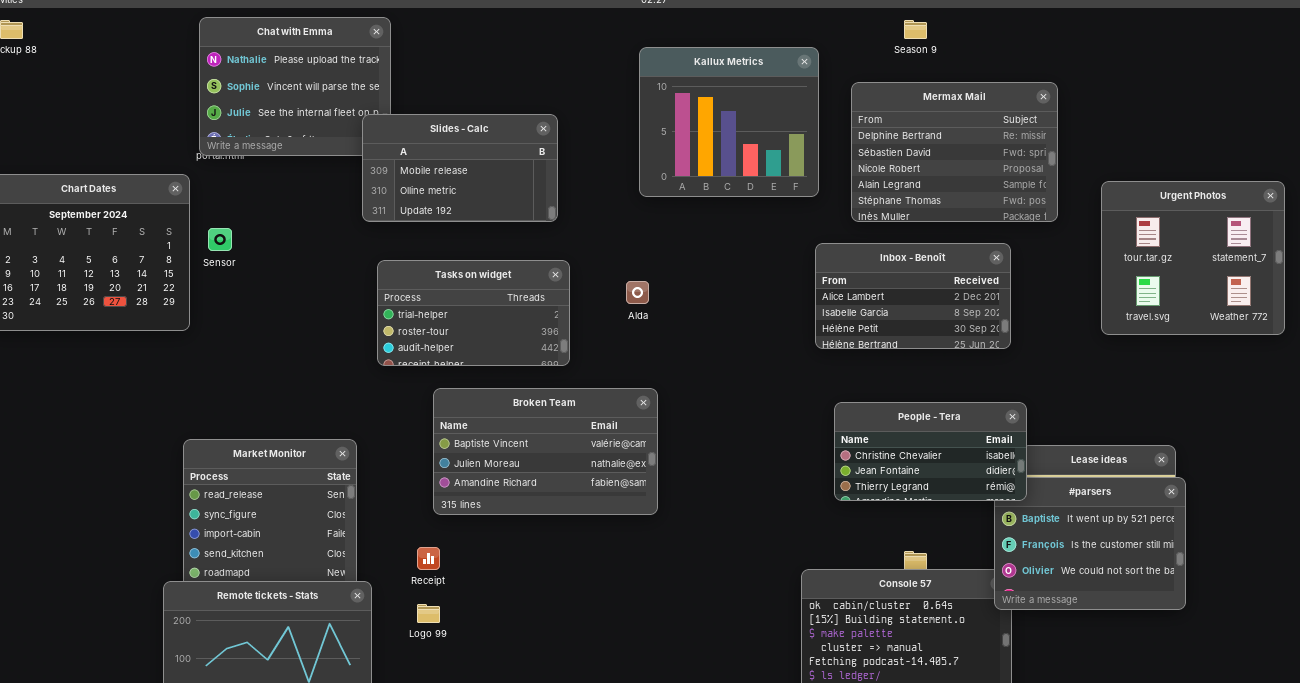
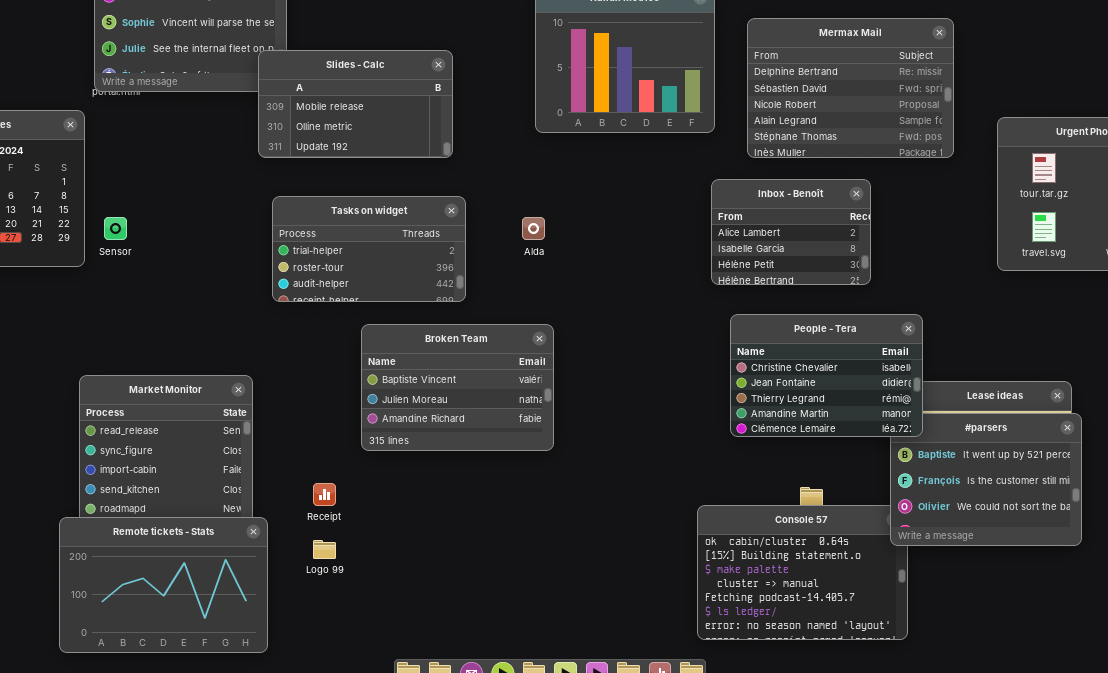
Sensor: [208,228,232,251] -> [104,217,127,240], moved
Inbox - Benoît: [815,243,1011,349] -> [711,179,871,285], resized
Broken Team: [433,388,658,515] -> [361,324,554,451], resized
People - Tera: [834,402,1027,501] -> [730,314,923,437], resized

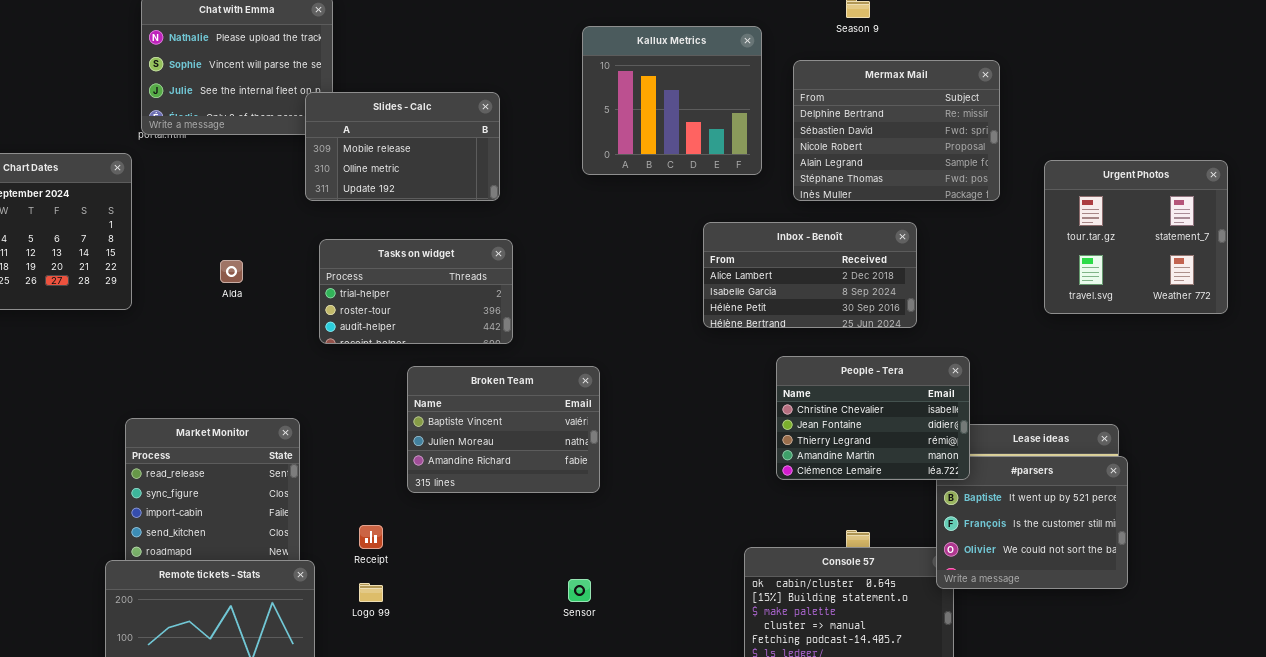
Inbox - Benoît: [711,179,871,285] -> [703,222,917,328], resized
Sensor: [104,217,127,240] -> [568,579,591,602], moved
Alda: [522,217,545,240] -> [220,260,243,283], moved

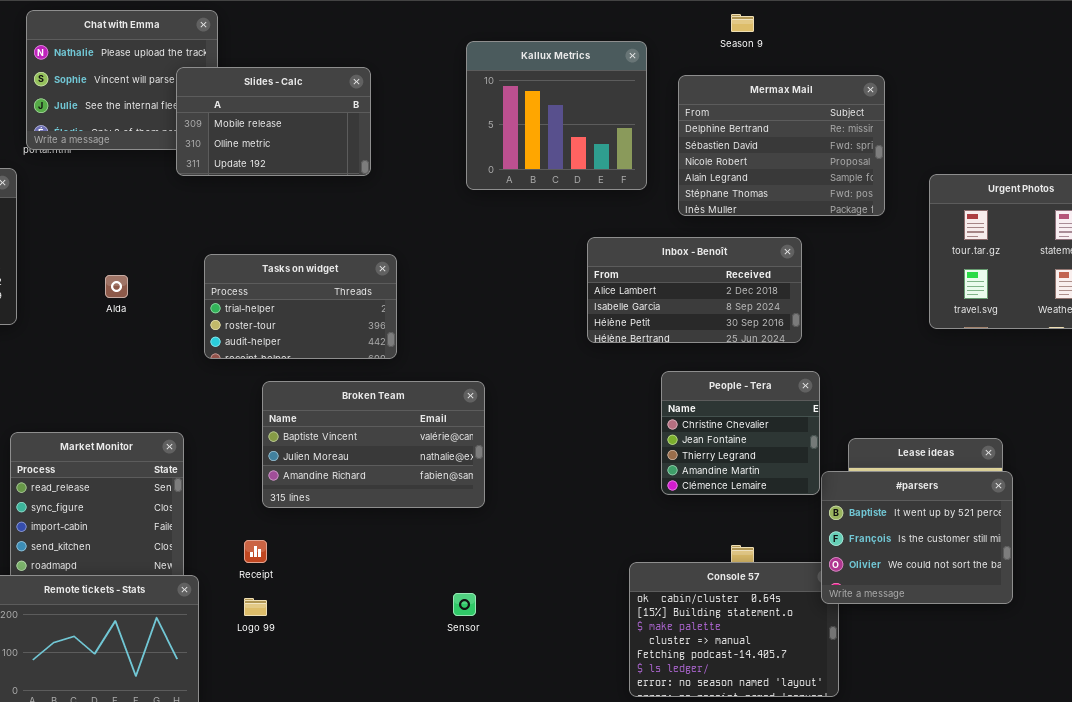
Slides - Calc: [305,92,500,201] -> [176,67,371,176], moved
People - Tera: [776,356,970,480] -> [661,371,820,495], resized
Broken Team: [407,366,600,493] -> [262,381,485,508], resized

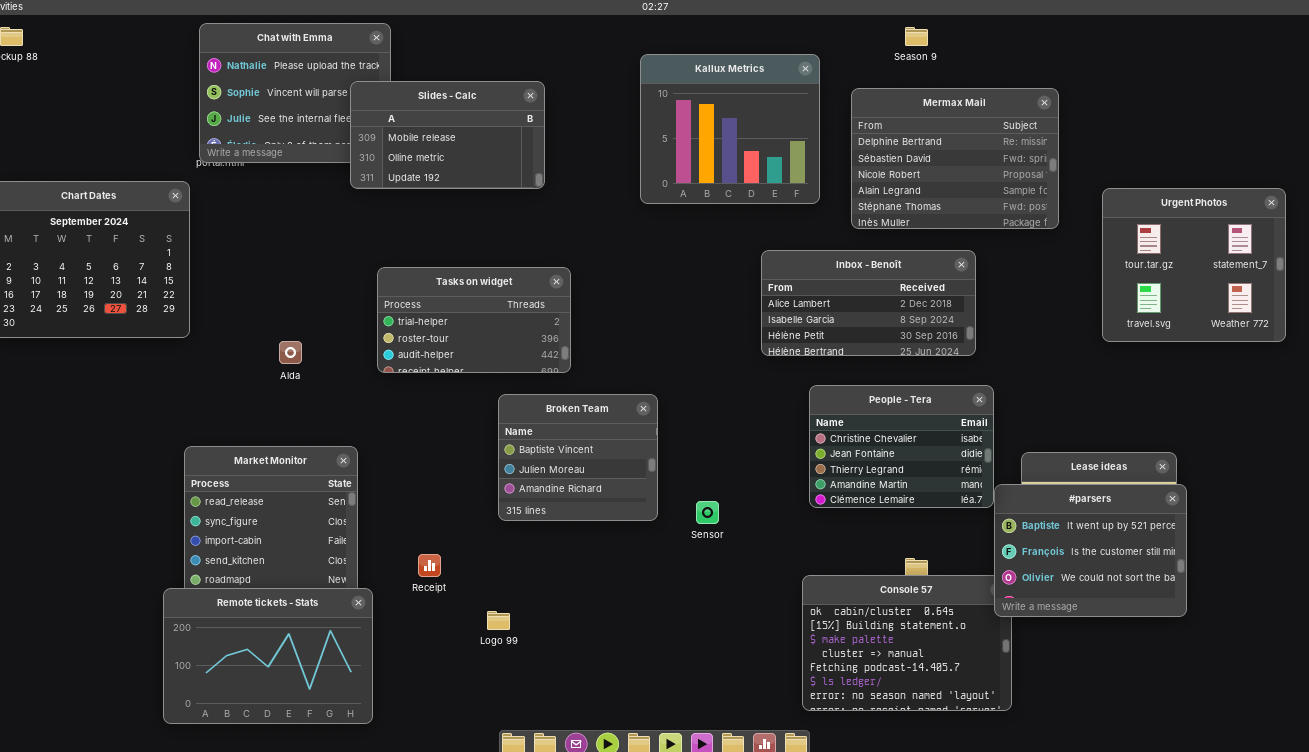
Alda: [105,275,128,298] -> [279,341,302,364], moved
People - Tera: [661,371,820,495] -> [809,385,994,508], resized
Broken Team: [262,381,485,508] -> [498,394,658,521], resized
Sensor: [453,593,476,616] -> [696,501,719,524], moved
Logo 99: [244,598,267,616] -> [487,611,510,630], moved

